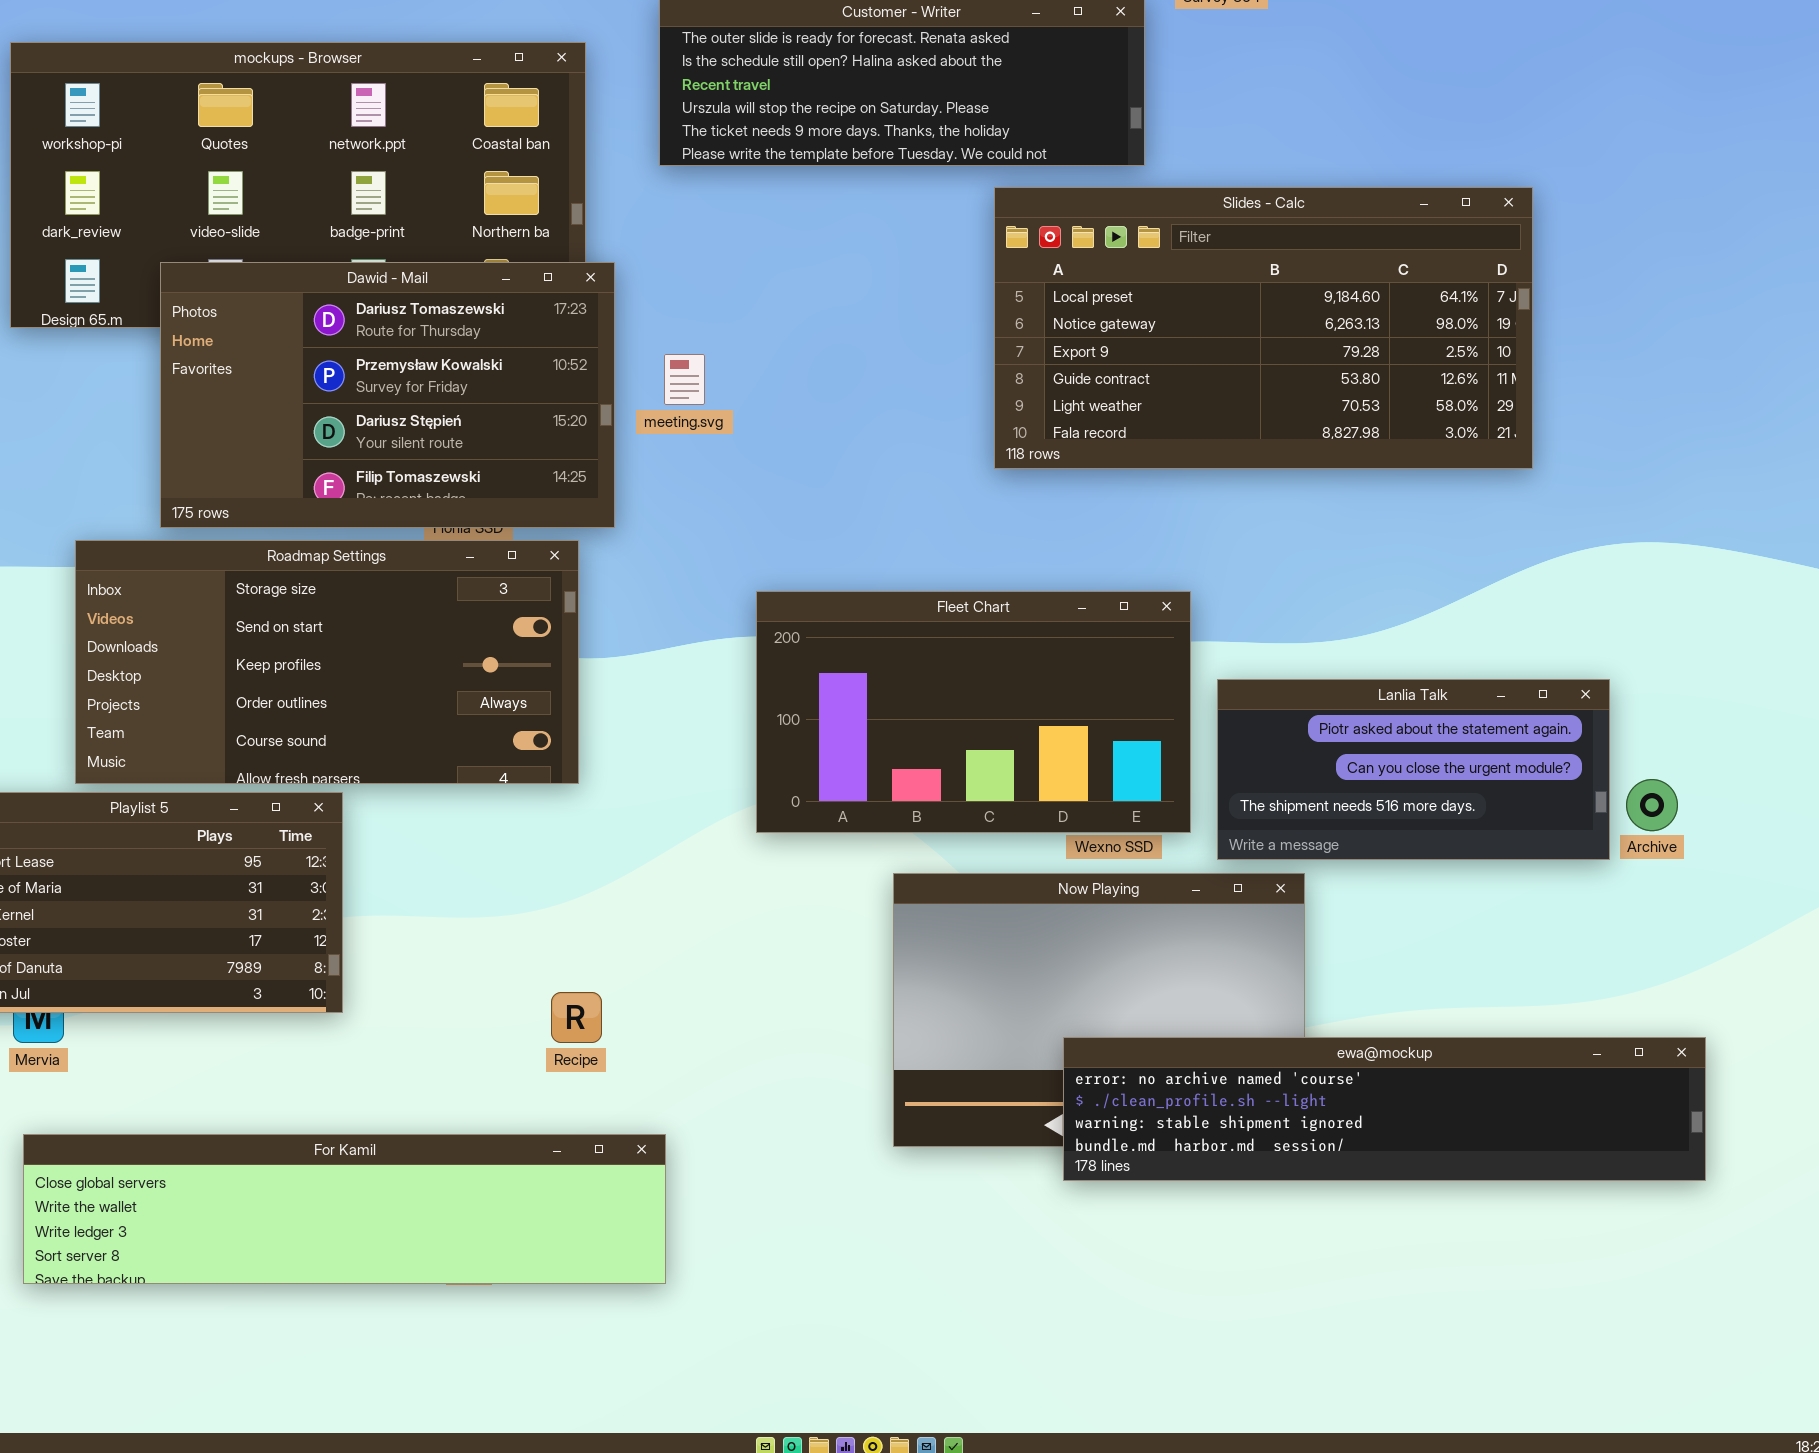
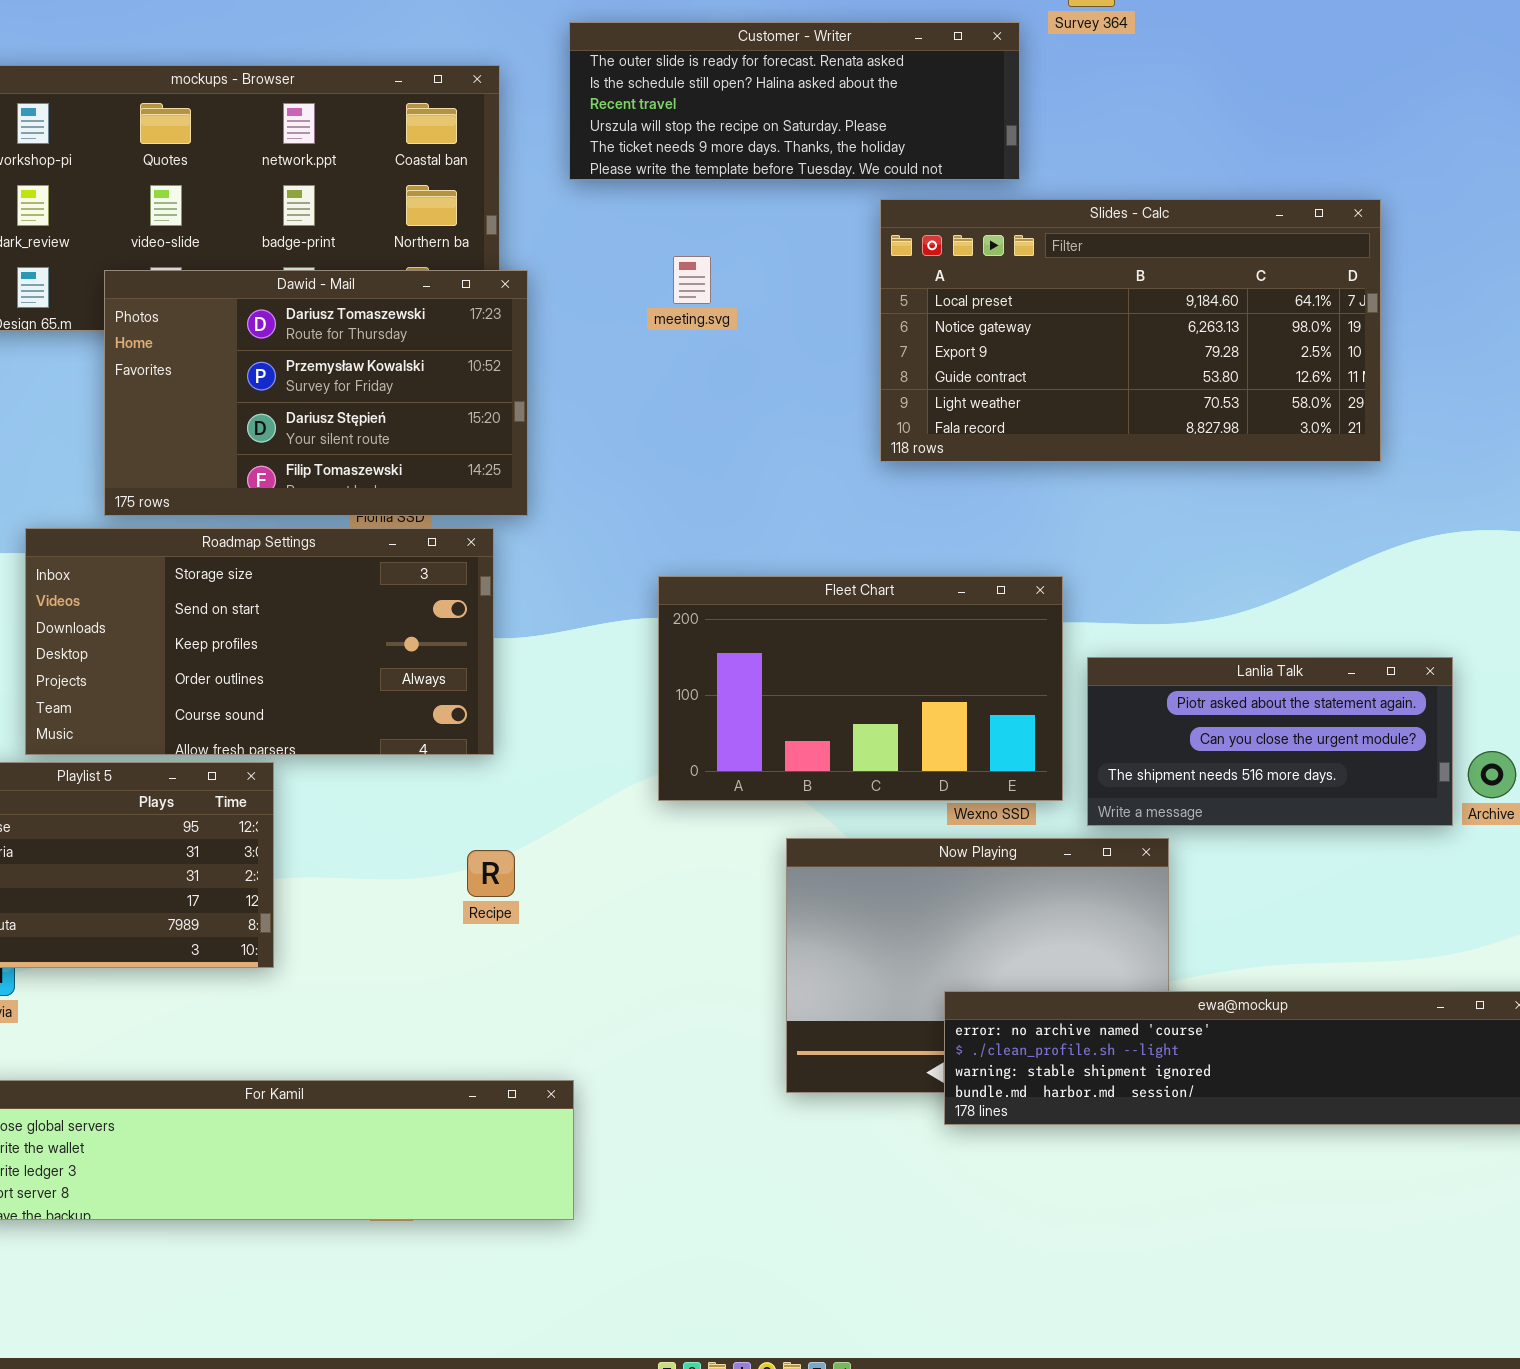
meeting.svg: [664,354,705,405] -> [673,256,711,304], moved
Recipe: [551,992,602,1043] -> [467,850,515,897], moved

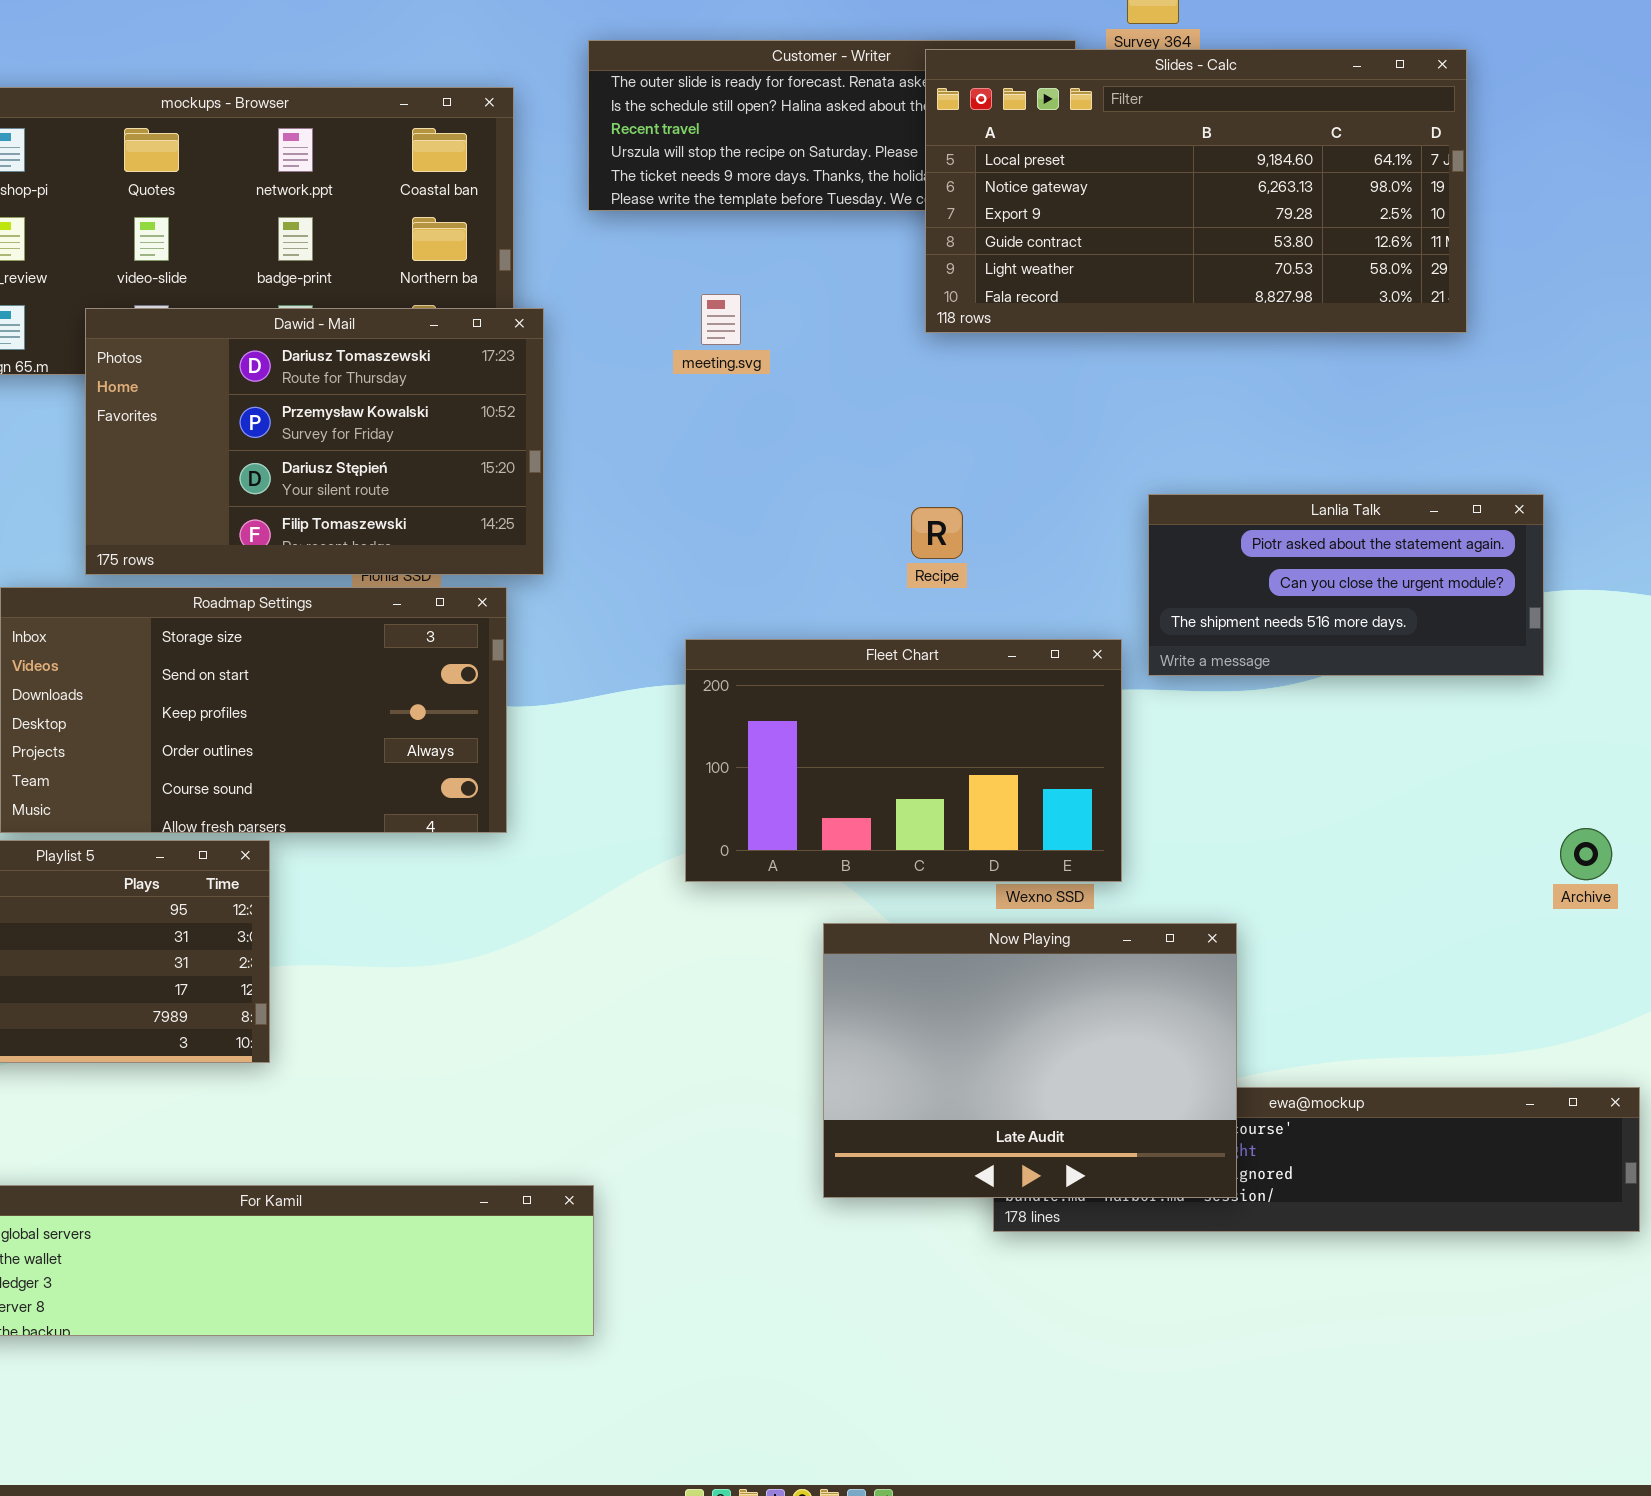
Slides - Calc: [880,199,1381,462] -> [925,49,1467,333], moved
Lanlia Talk: [1087,657,1453,826] -> [1148,494,1544,676], moved
Now Playing: [786,838,1169,1093] -> [823,923,1237,1198], raised
Recipe: [467,850,515,897] -> [911,507,963,559], moved

